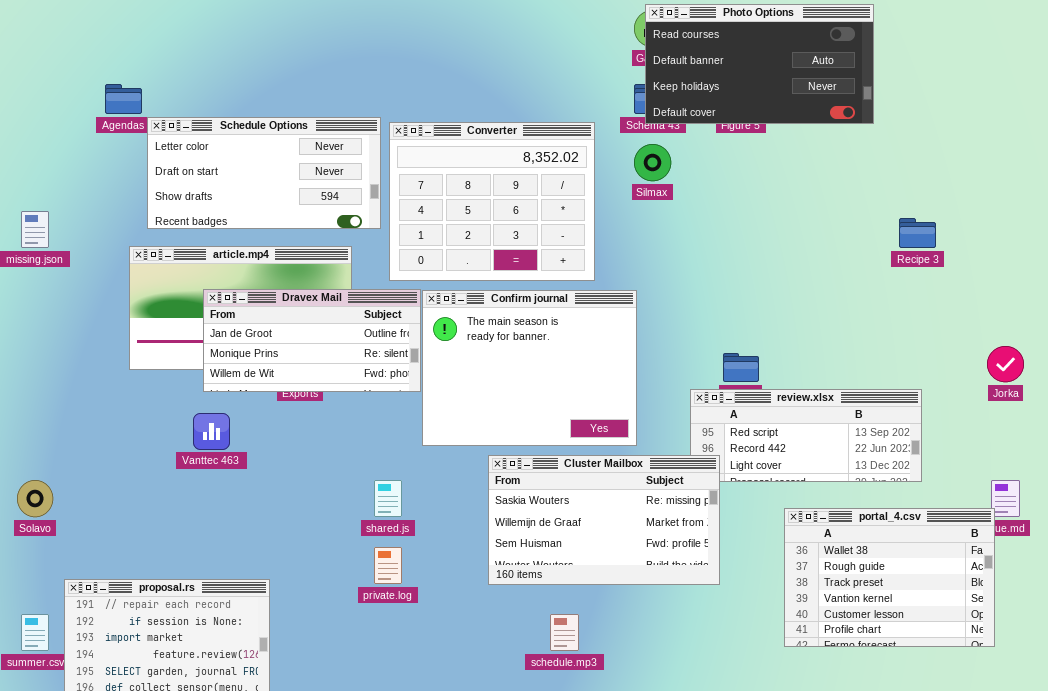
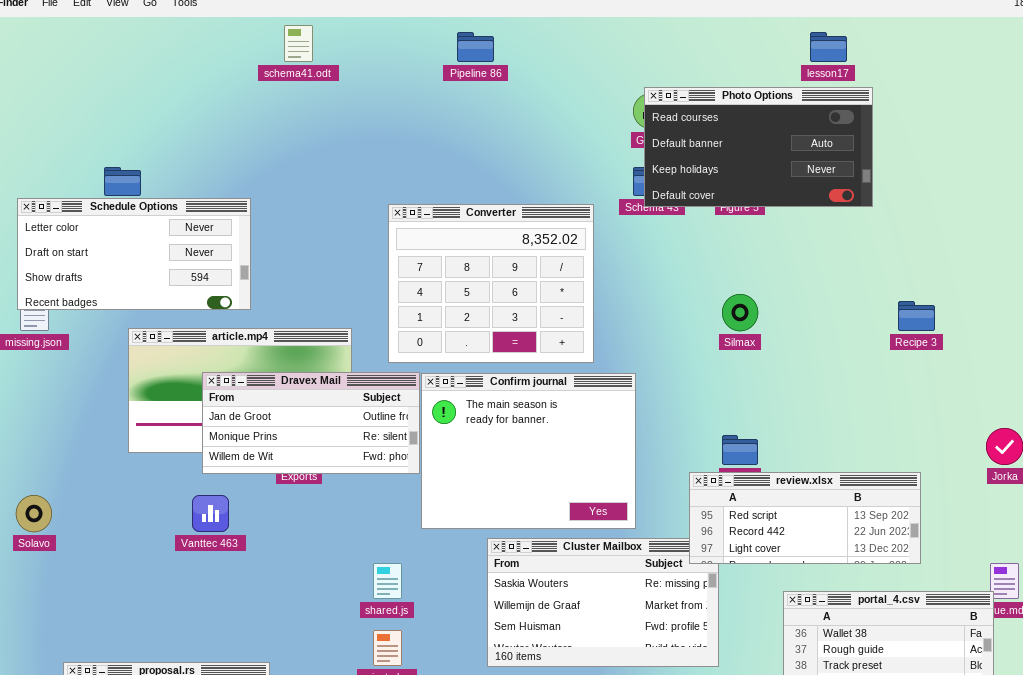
Schedule Options: [147,117,381,229] -> [17,198,251,310], moved
Silmax: [634,144,671,181] -> [722,294,758,331], moved
review.xlsx: [690,389,922,482] -> [689,472,921,564], raised
Solavo: [17,480,53,517] -> [16,495,52,532], moved

